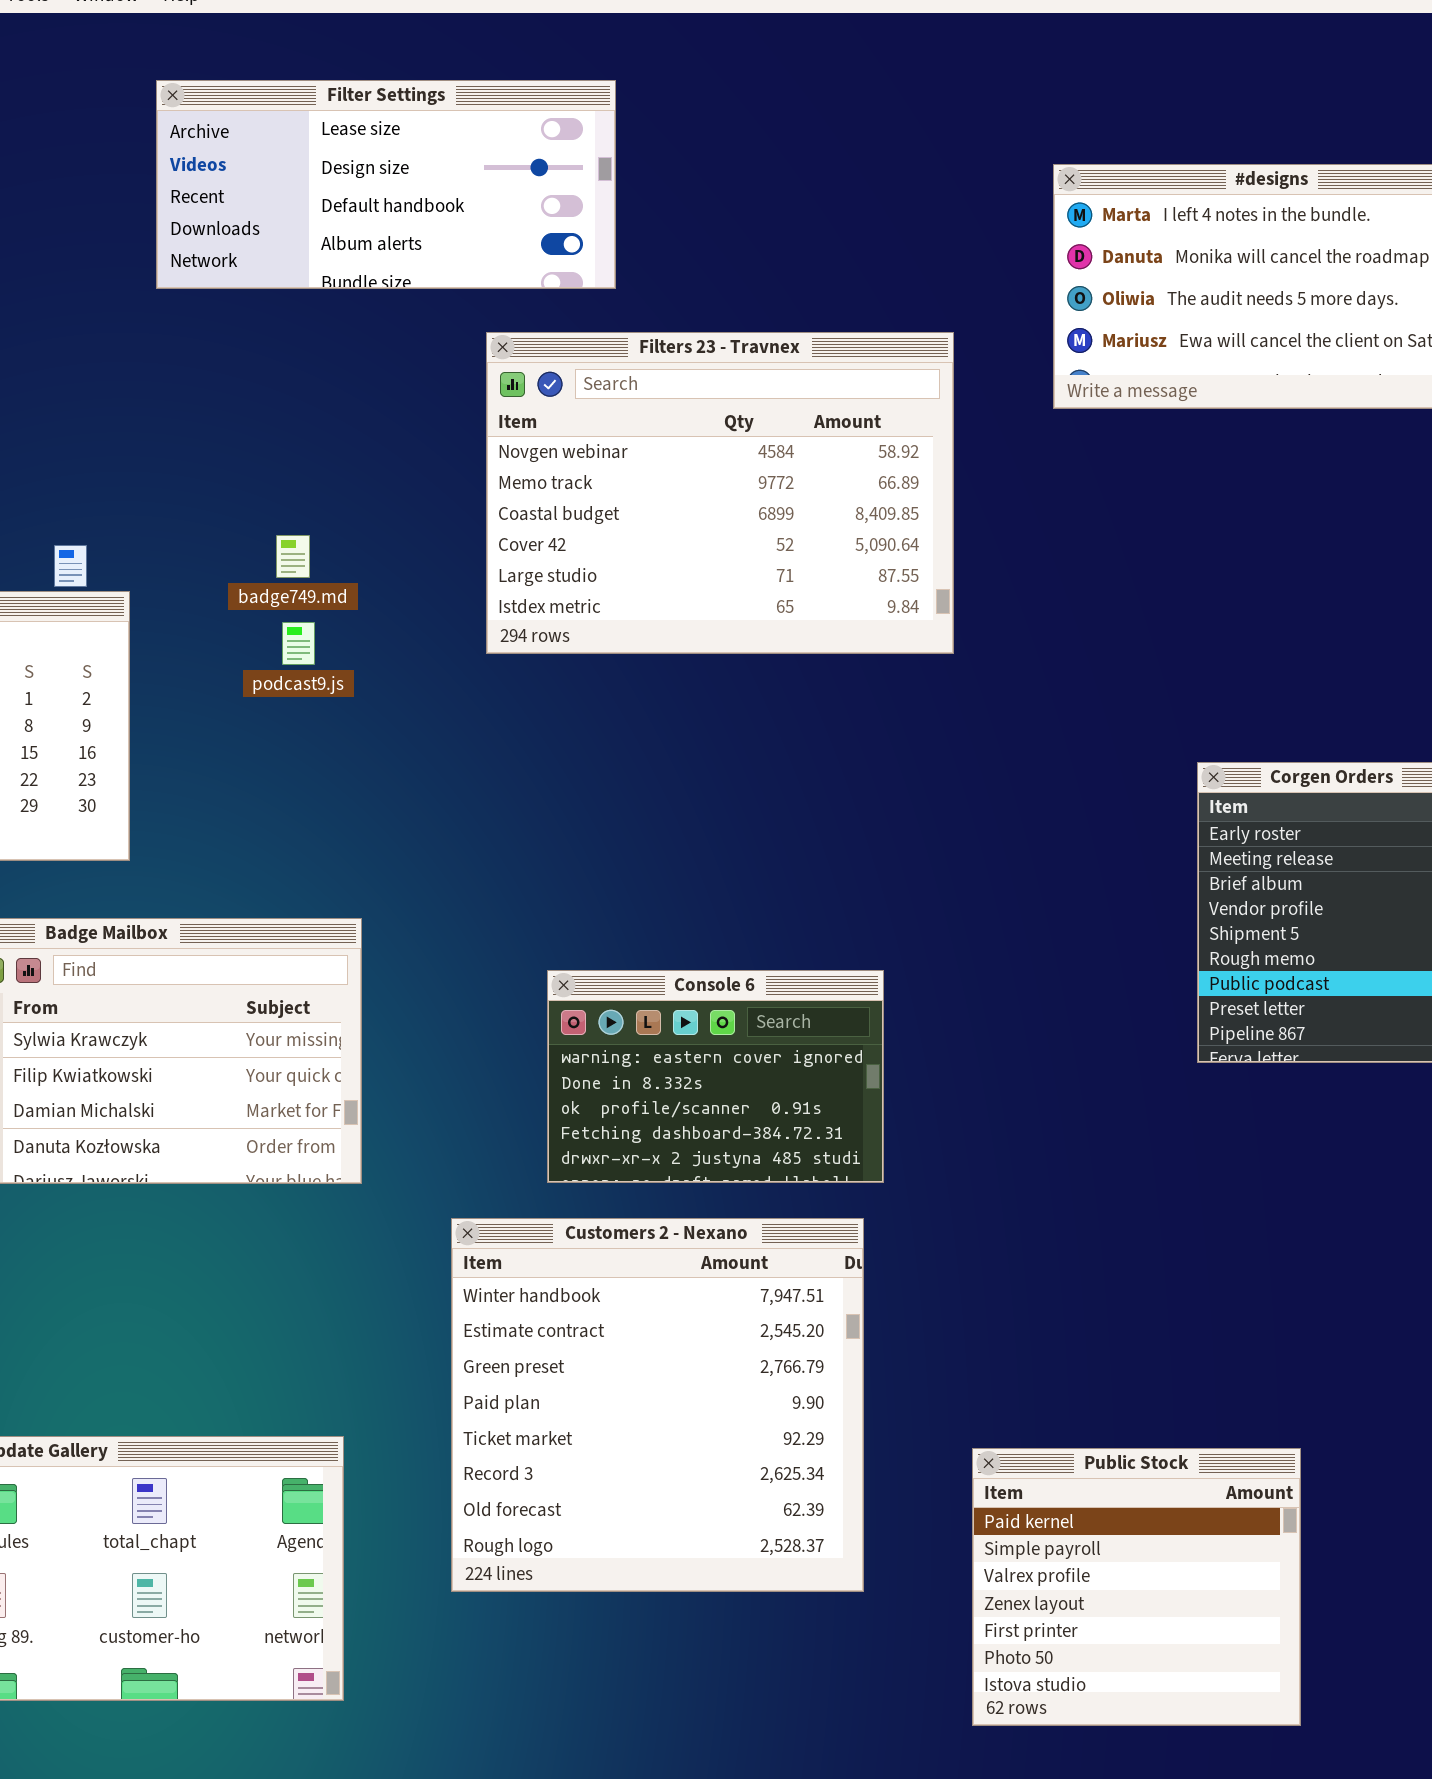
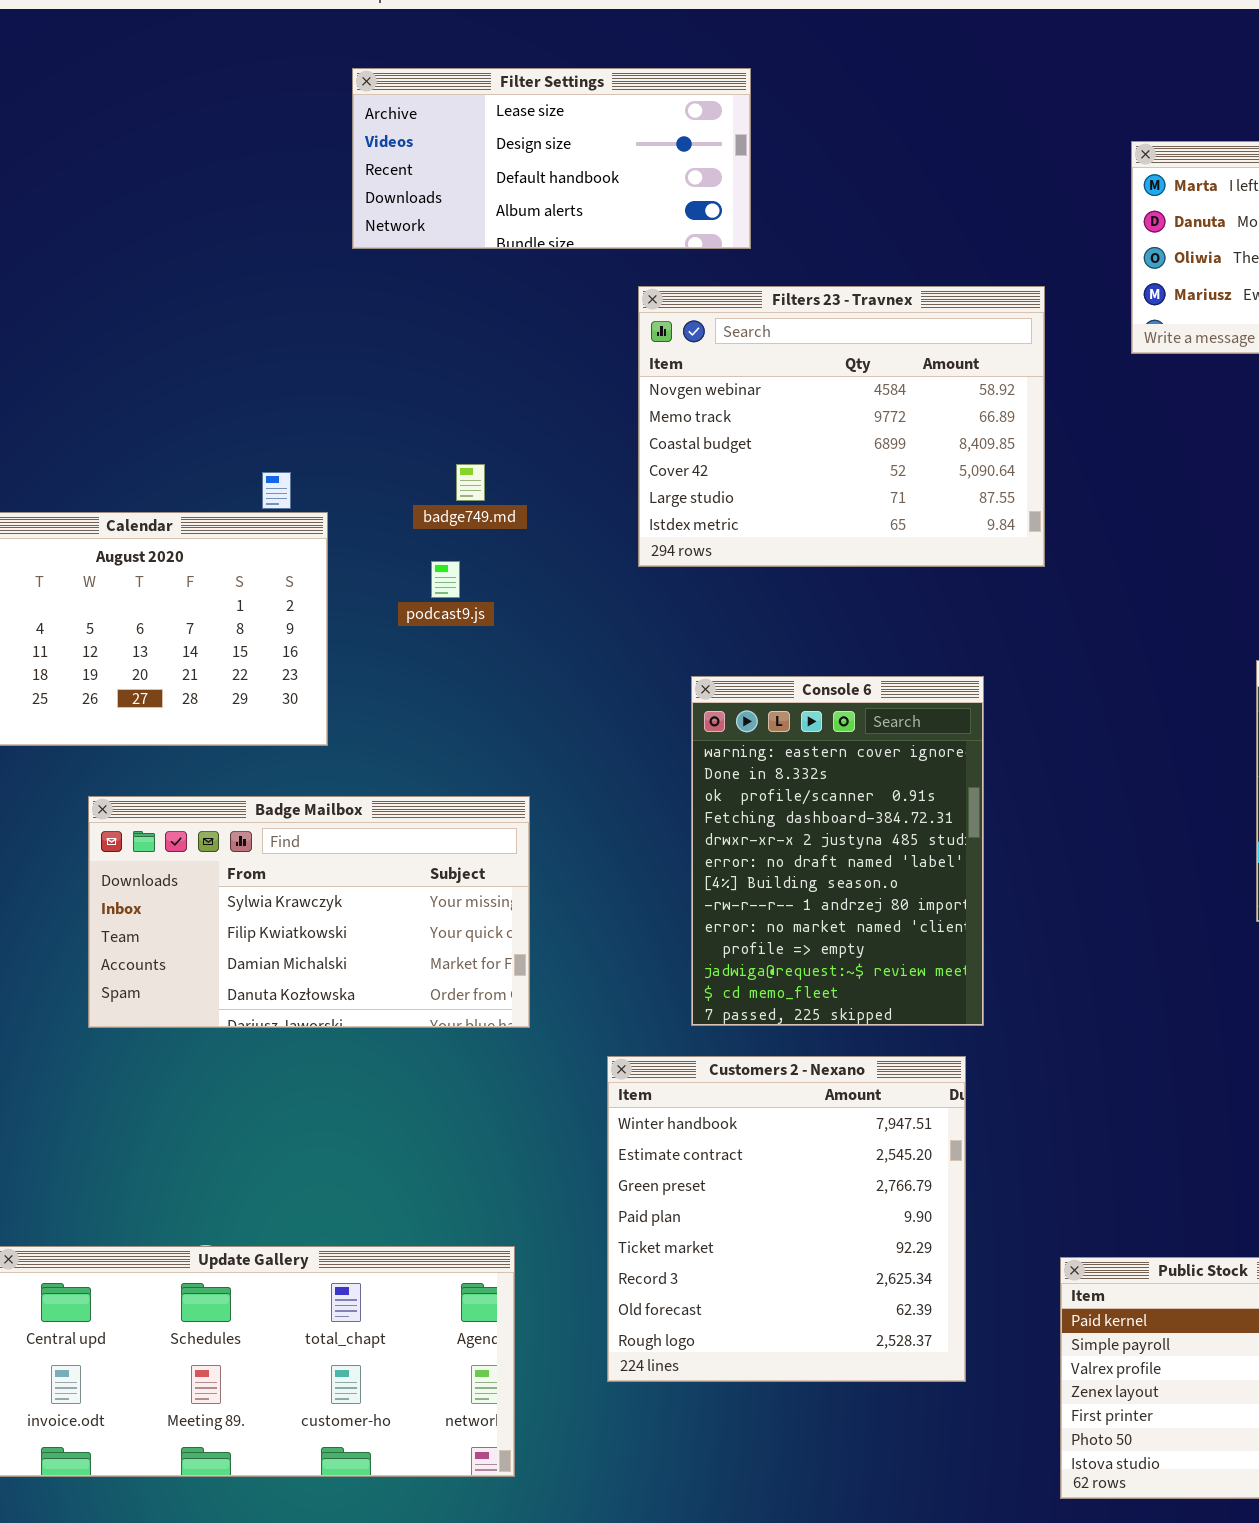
podcast9.js: [282,622,315,665] -> [431,561,460,598], moved
Console 6: [547,970,884,1183] -> [691,676,984,1026], resized

